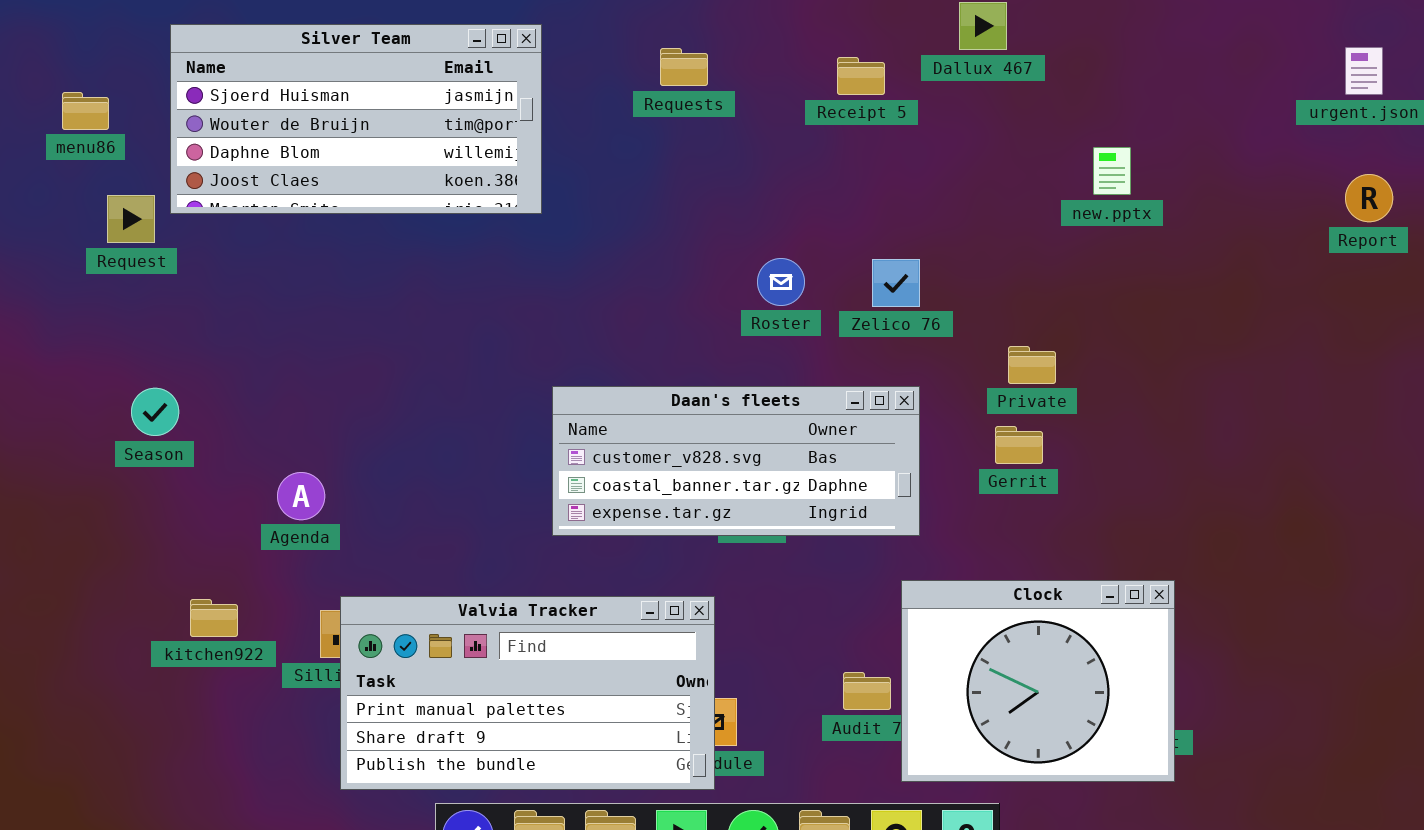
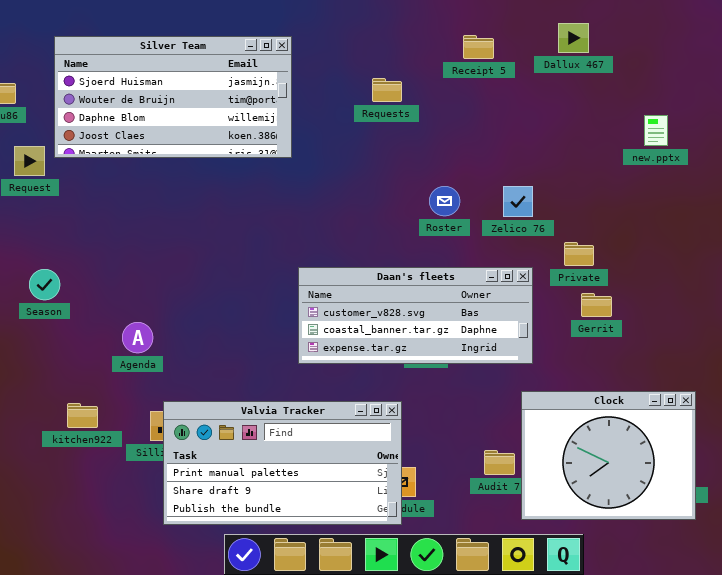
Requests: [660,48,708,86] -> [372,78,402,102], moved
Receipt 5: [837,57,885,95] -> [463,35,494,59], moved
Private: [1008,346,1056,384] -> [564,242,594,266], moved

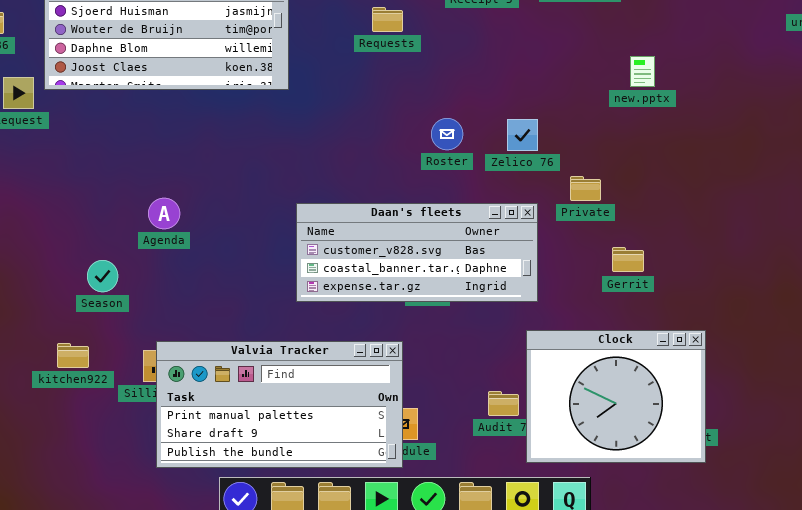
new.pptx: [644,115,668,146] -> [630,56,655,87], moved
Season: [29,269,60,300] -> [87,260,118,292], moved
Gerrit: [581,293,612,317] -> [612,247,644,272], moved
Agenda: [122,322,153,353] -> [148,198,180,229], moved

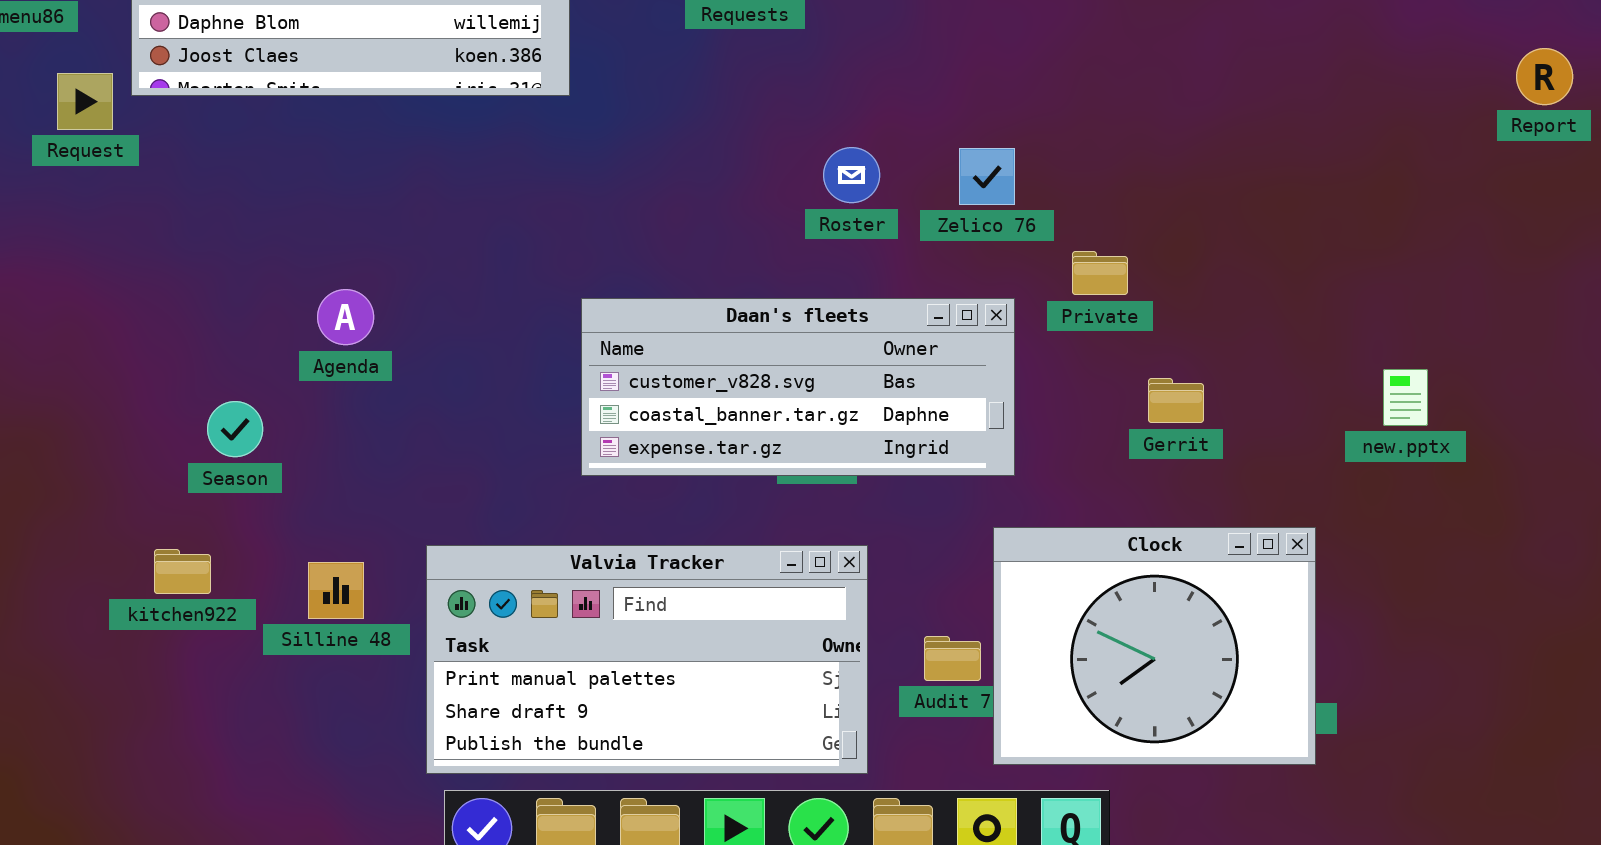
new.pptx: [630,56,655,87] -> [1383,369,1428,426], moved
Valvia Tracker: [156,341,403,468] -> [426,545,868,774], moved

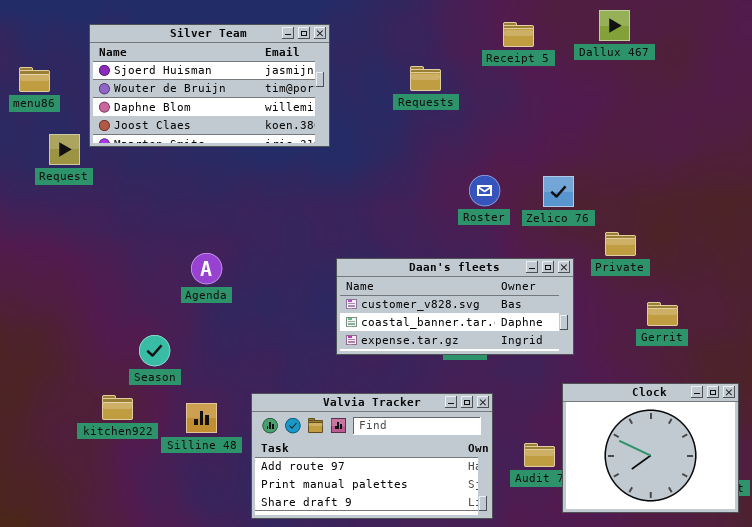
Season: [207,401,263,457] -> [139,335,170,366], moved
Valvia Tracker: [426,545,868,774] -> [251,393,493,519], scrolled up 1 row

